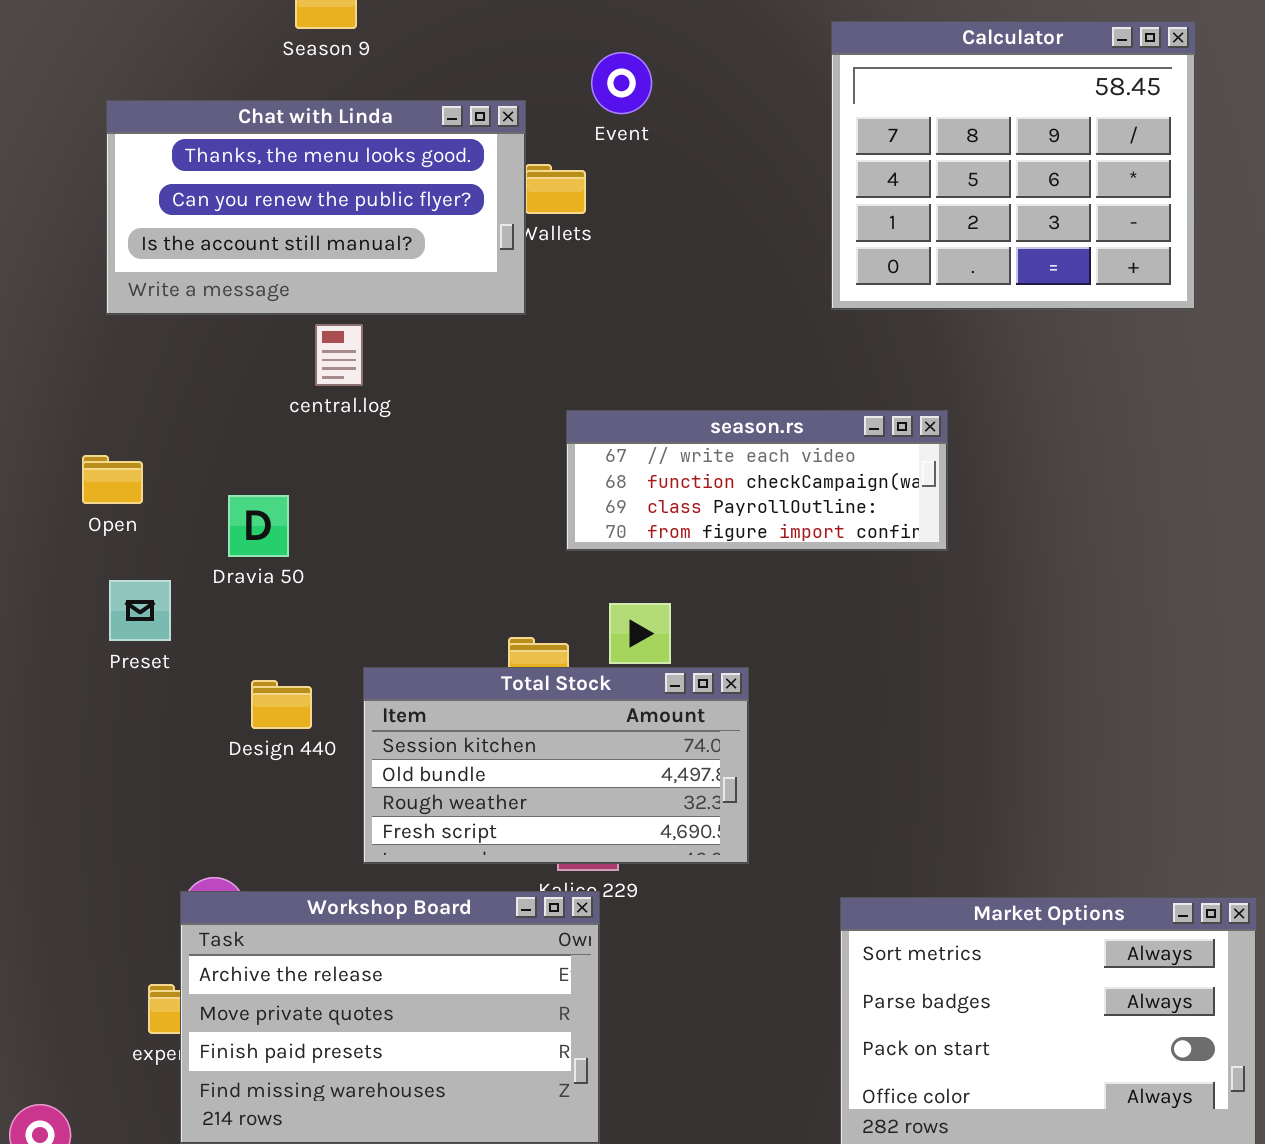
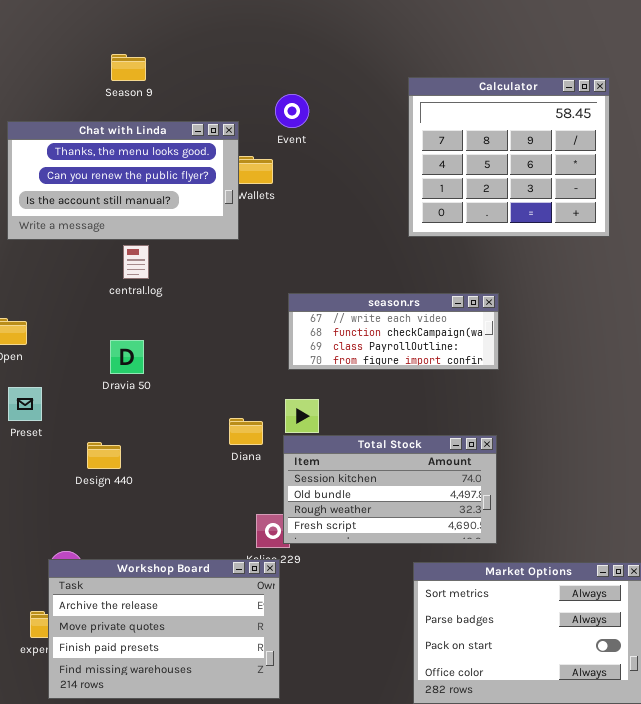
season.rs: [566,410,948,551] -> [288,293,499,370], moved
Dravia 50: [228,495,289,557] -> [110,340,144,374], moved
Total Stock: [363,667,749,864] -> [283,435,497,544], moved

